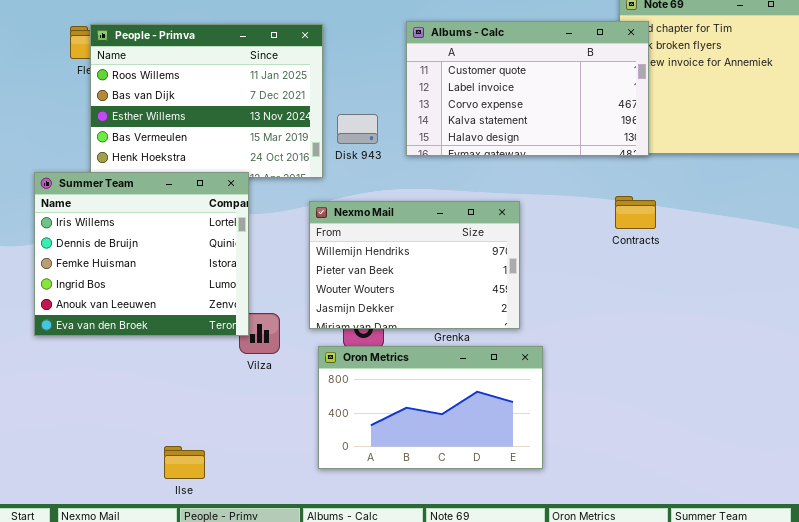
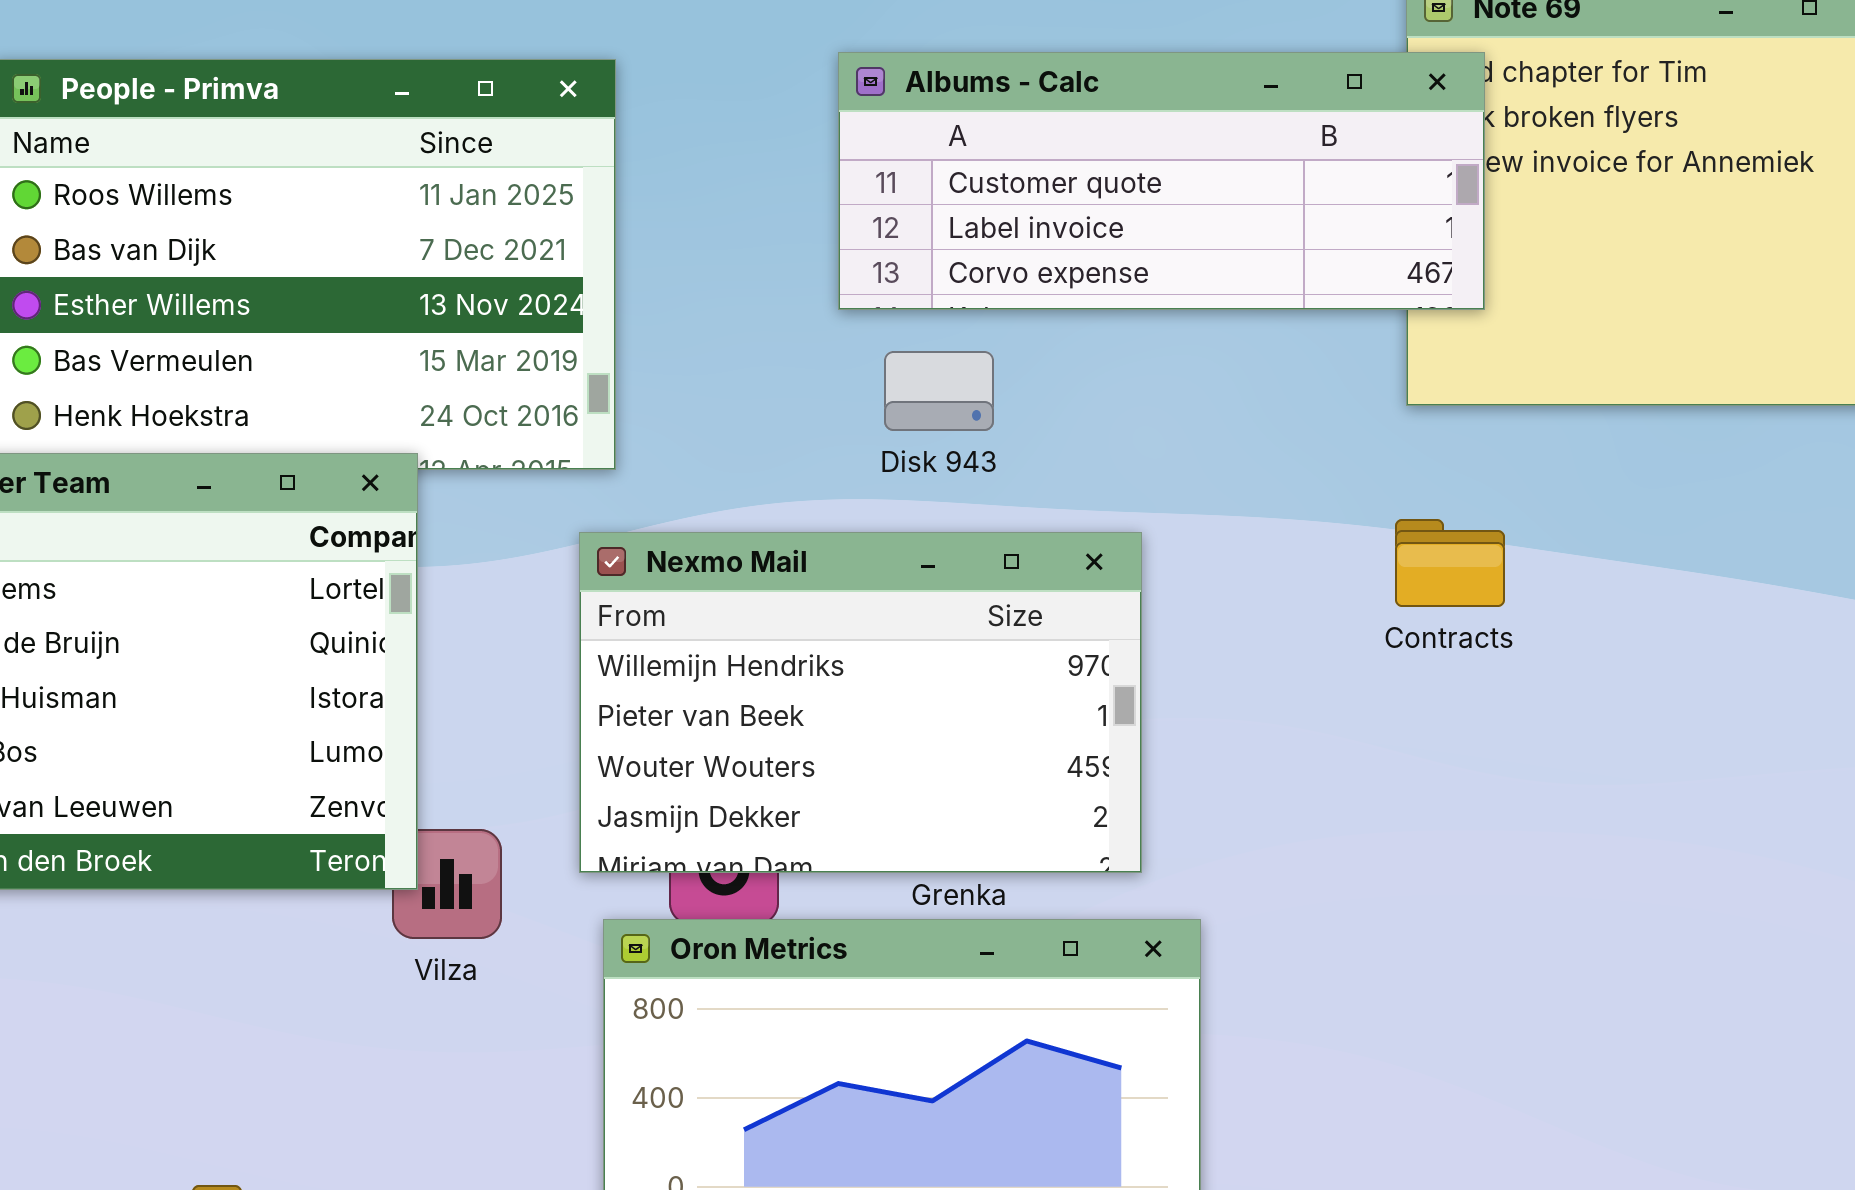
Albums - Calc: [406,21,649,156] -> [838,52,1485,310], resized
Disk 943: [337,114,378,144] -> [884,351,994,431], moved

